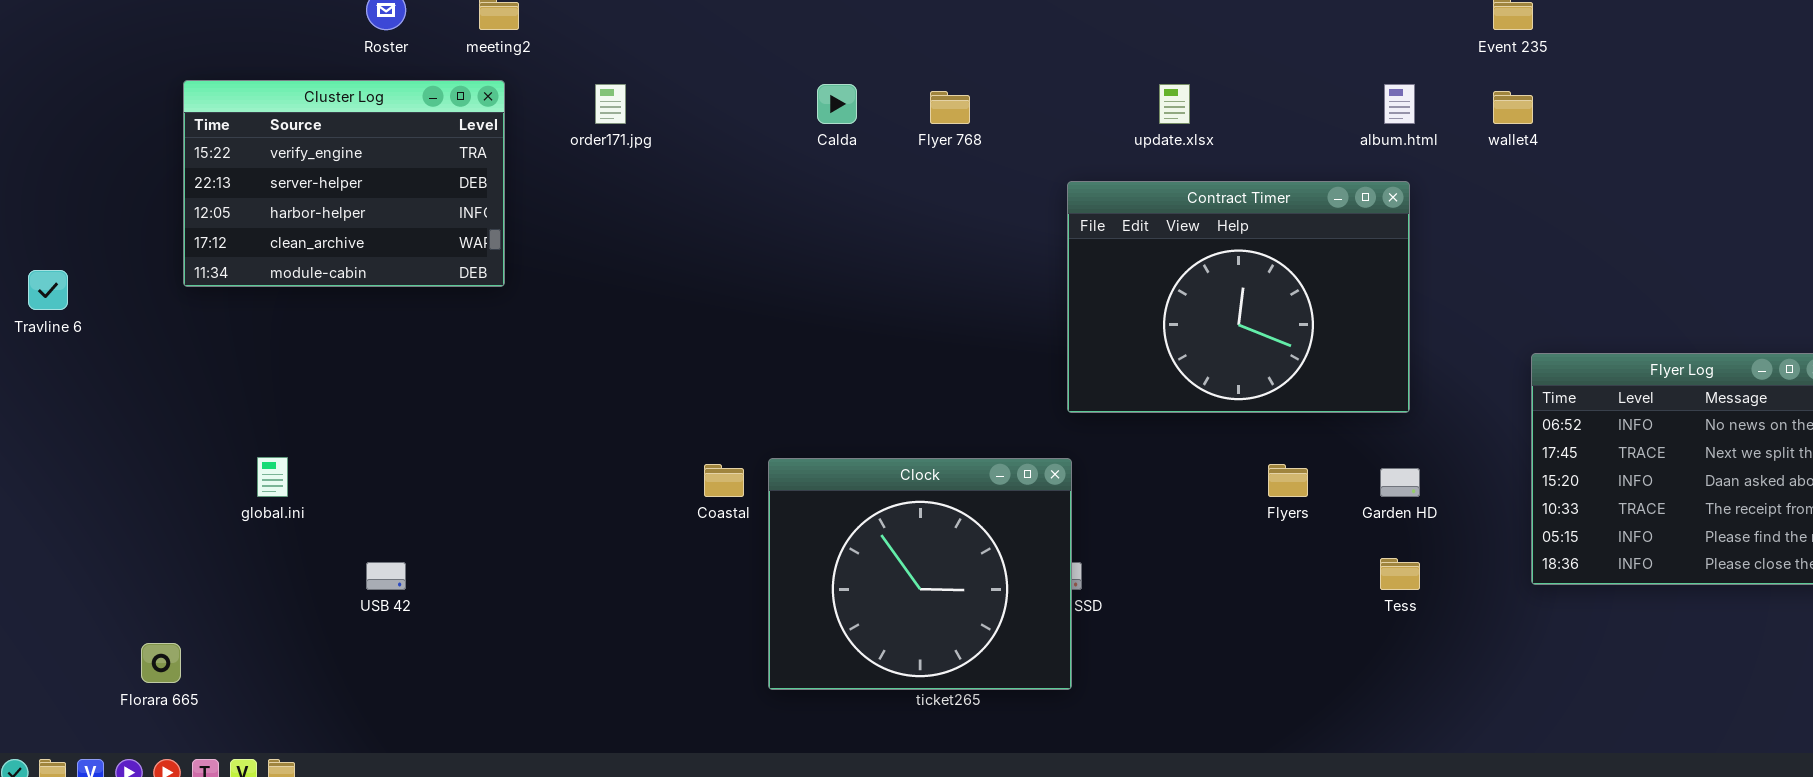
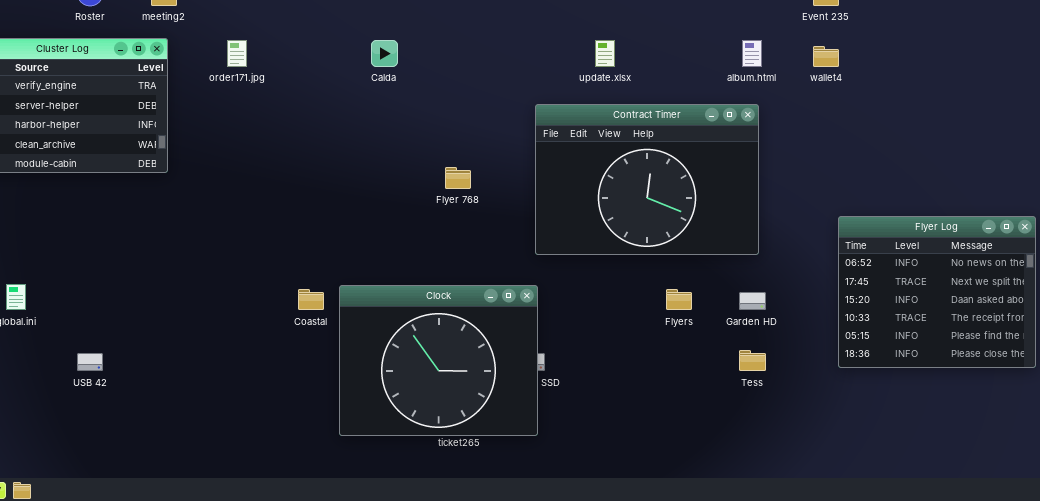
Flyer 768: [930,91,970,124] -> [445,167,471,189], moved

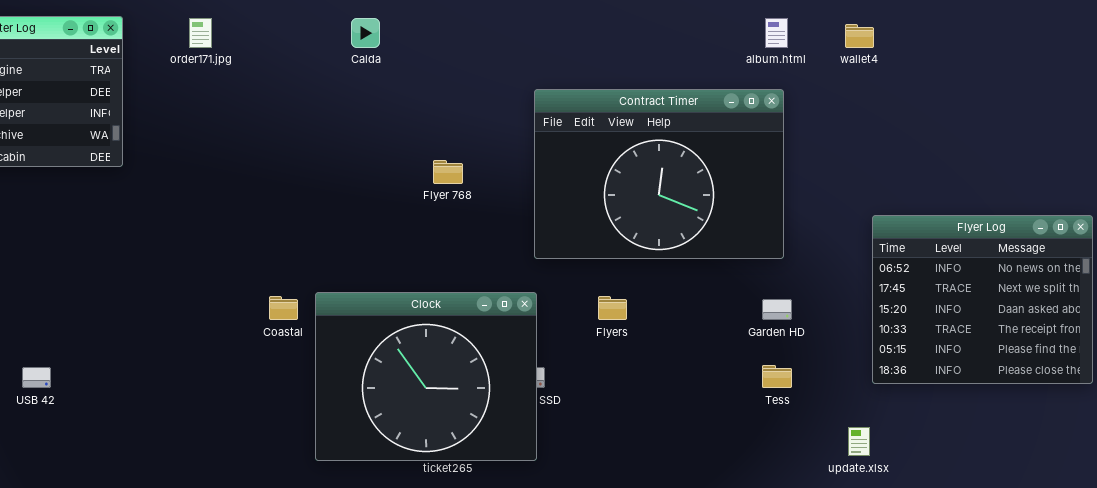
update.xlsx: [595,40,615,67] -> [848,427,870,456], moved
Flyers: [666,289,692,310] -> [598,296,627,320], moved

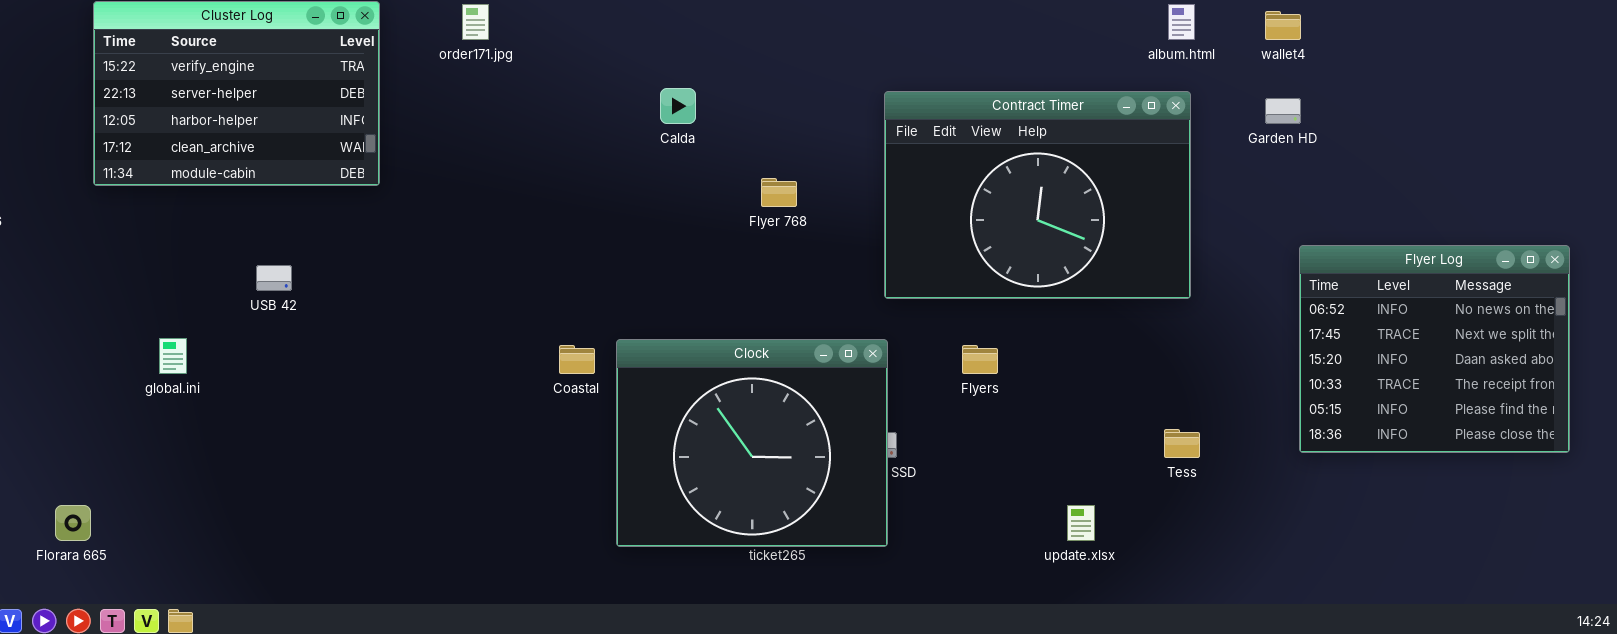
Calda: [351,18,380,48] -> [660,88,696,124], moved
Garden HD: [762,299,792,320] -> [1265,98,1301,124], moved
USB 42: [22,367,51,388] -> [256,265,292,291], moved
update.xlsx: [848,427,870,456] -> [1067,505,1095,541], moved

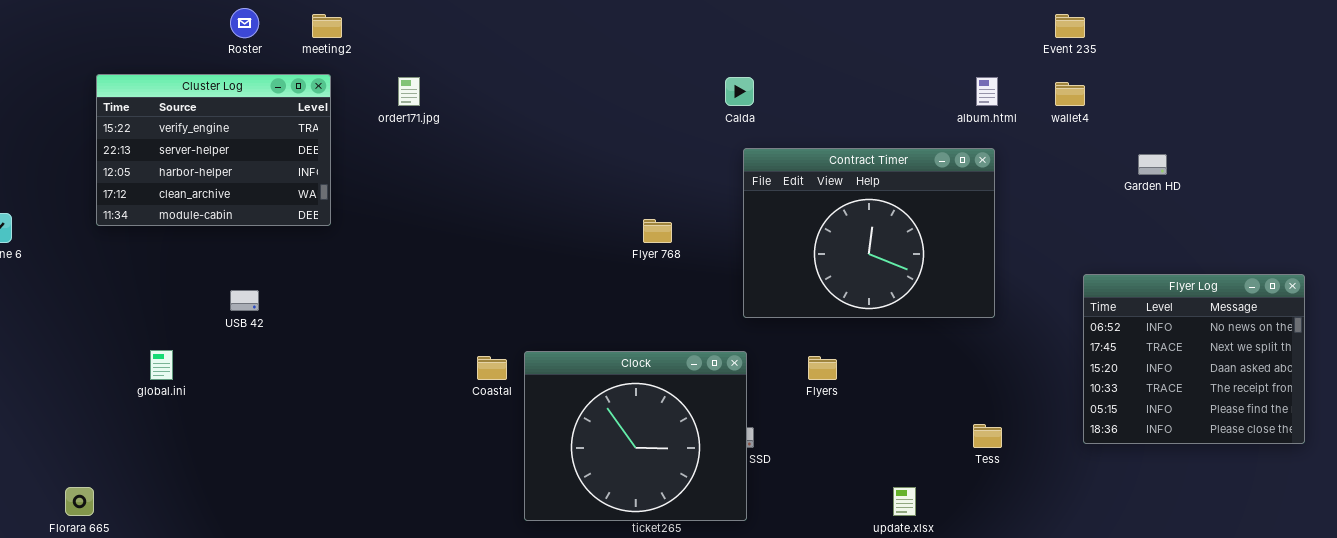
Calda: [660,88,696,124] -> [725,77,754,106], moved
Garden HD: [1265,98,1301,124] -> [1138,154,1167,175], moved

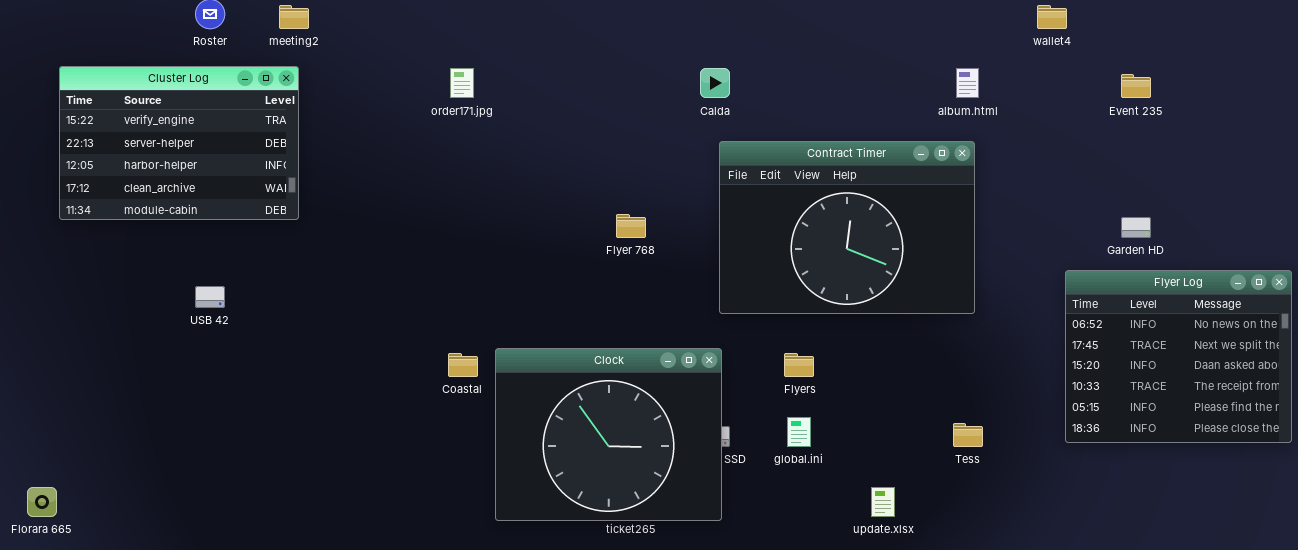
Event 235: [1055,14,1085,38] -> [1121,74,1151,98], moved
order171.jpg: [398,77,420,106] -> [450,68,474,98], moved
wallet4: [1055,82,1085,106] -> [1037,5,1067,29], moved
Garden HD: [1138,154,1167,175] -> [1121,217,1151,238], moved
global.ini: [150,350,173,380] -> [787,417,811,447], moved

